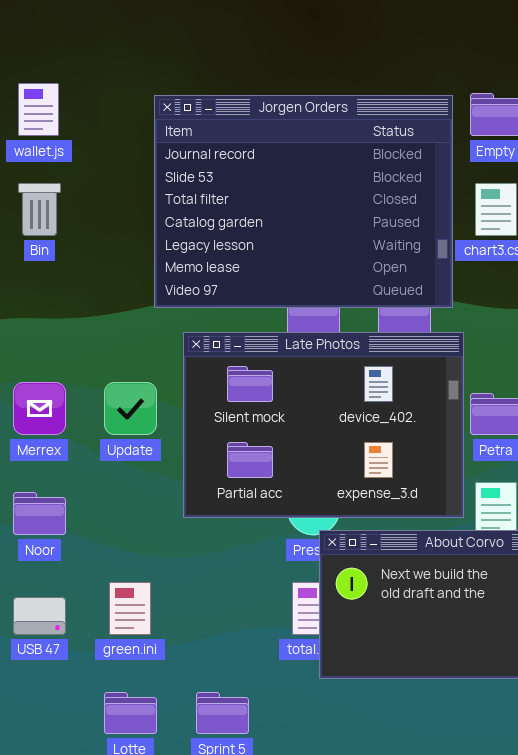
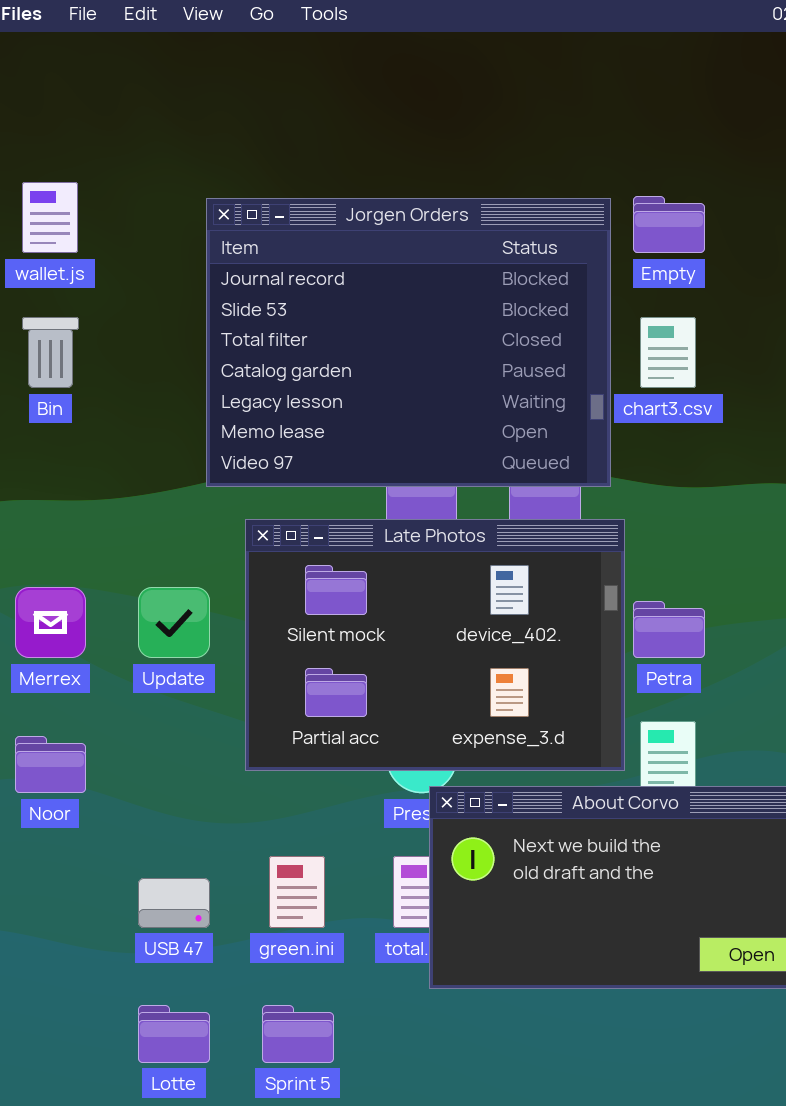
green.ini: [109,582,151,635] -> [269,856,325,928], moved
USB 47: [13,597,66,635] -> [138,878,210,928], moved

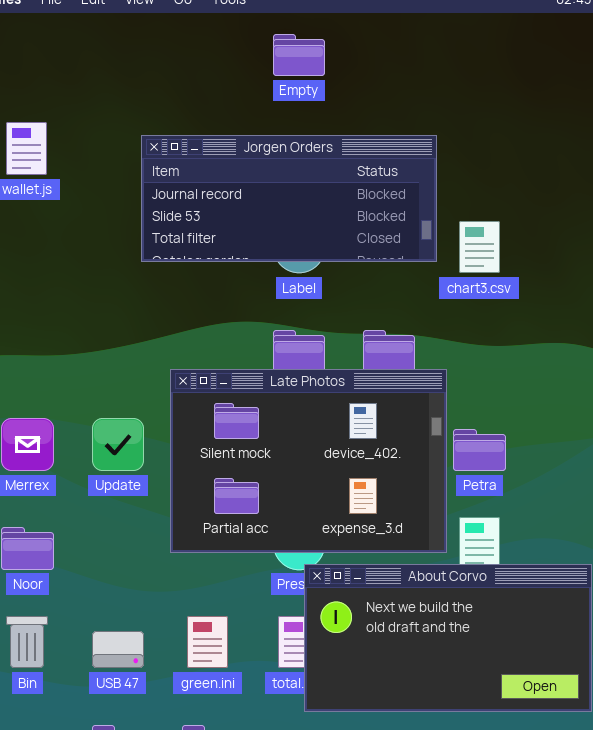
Empty: [633,196,705,253] -> [273,34,325,76], moved
Jorgen Orders: [206,198,611,487] -> [141,135,437,262], resized
Bin: [22,317,79,388] -> [6,616,48,668], moved

